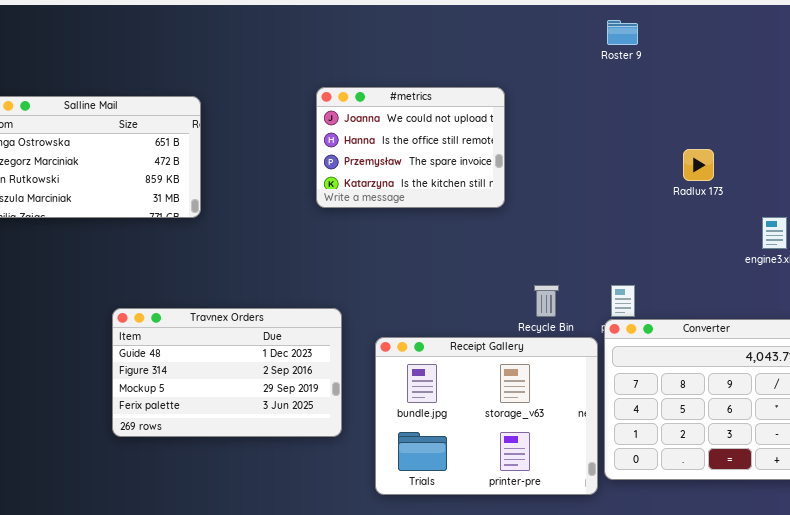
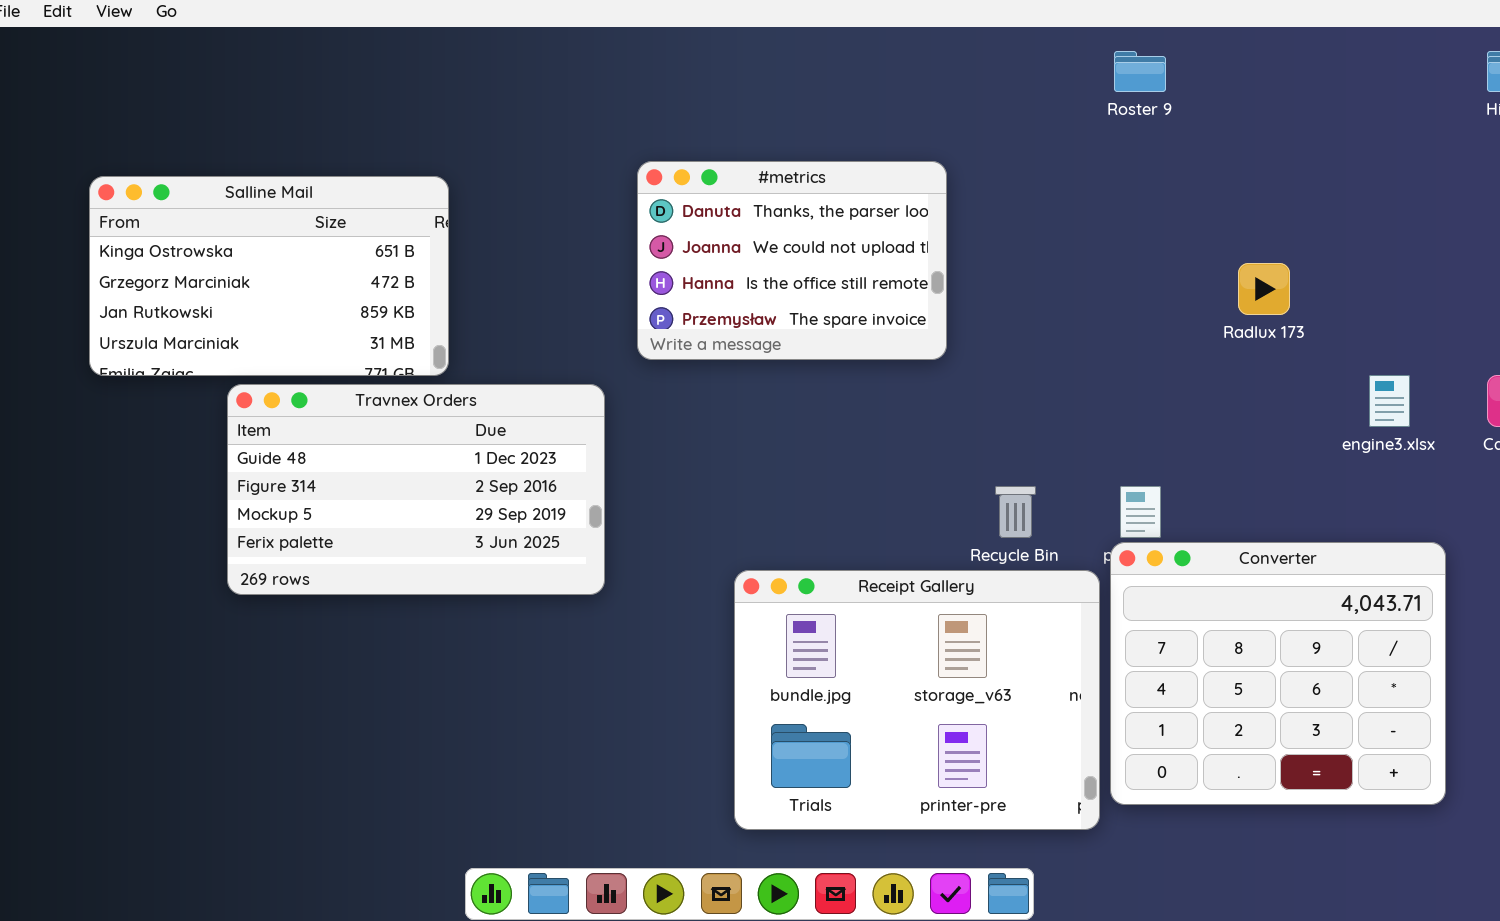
#metrics: [316,87,505,208] -> [637,161,947,360], scrolled up 1 row
Travnex Orders: [112,308,342,437] -> [227,384,605,595], moved

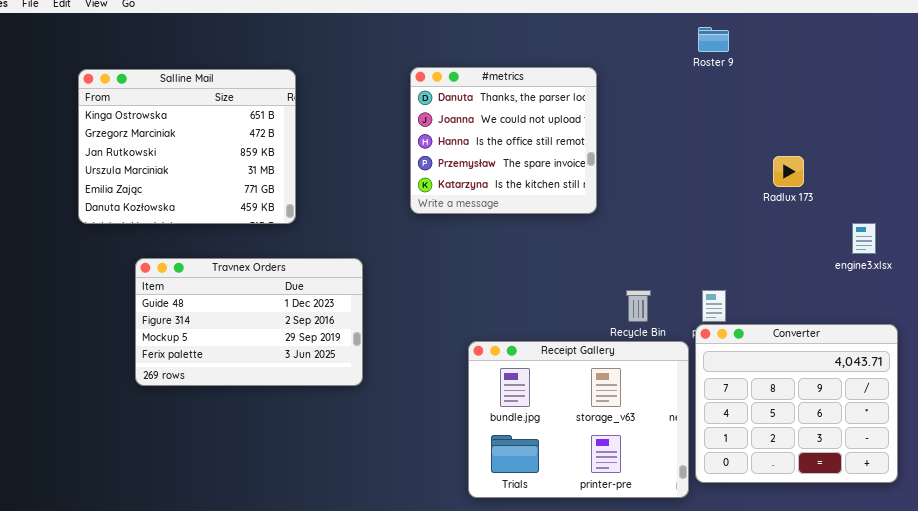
#metrics: [637,161,947,360] -> [410,67,597,214], resized
Salline Mail: [89,176,449,376] -> [78,69,296,224], resized
Travnex Orders: [227,384,605,595] -> [135,258,363,386], moved

